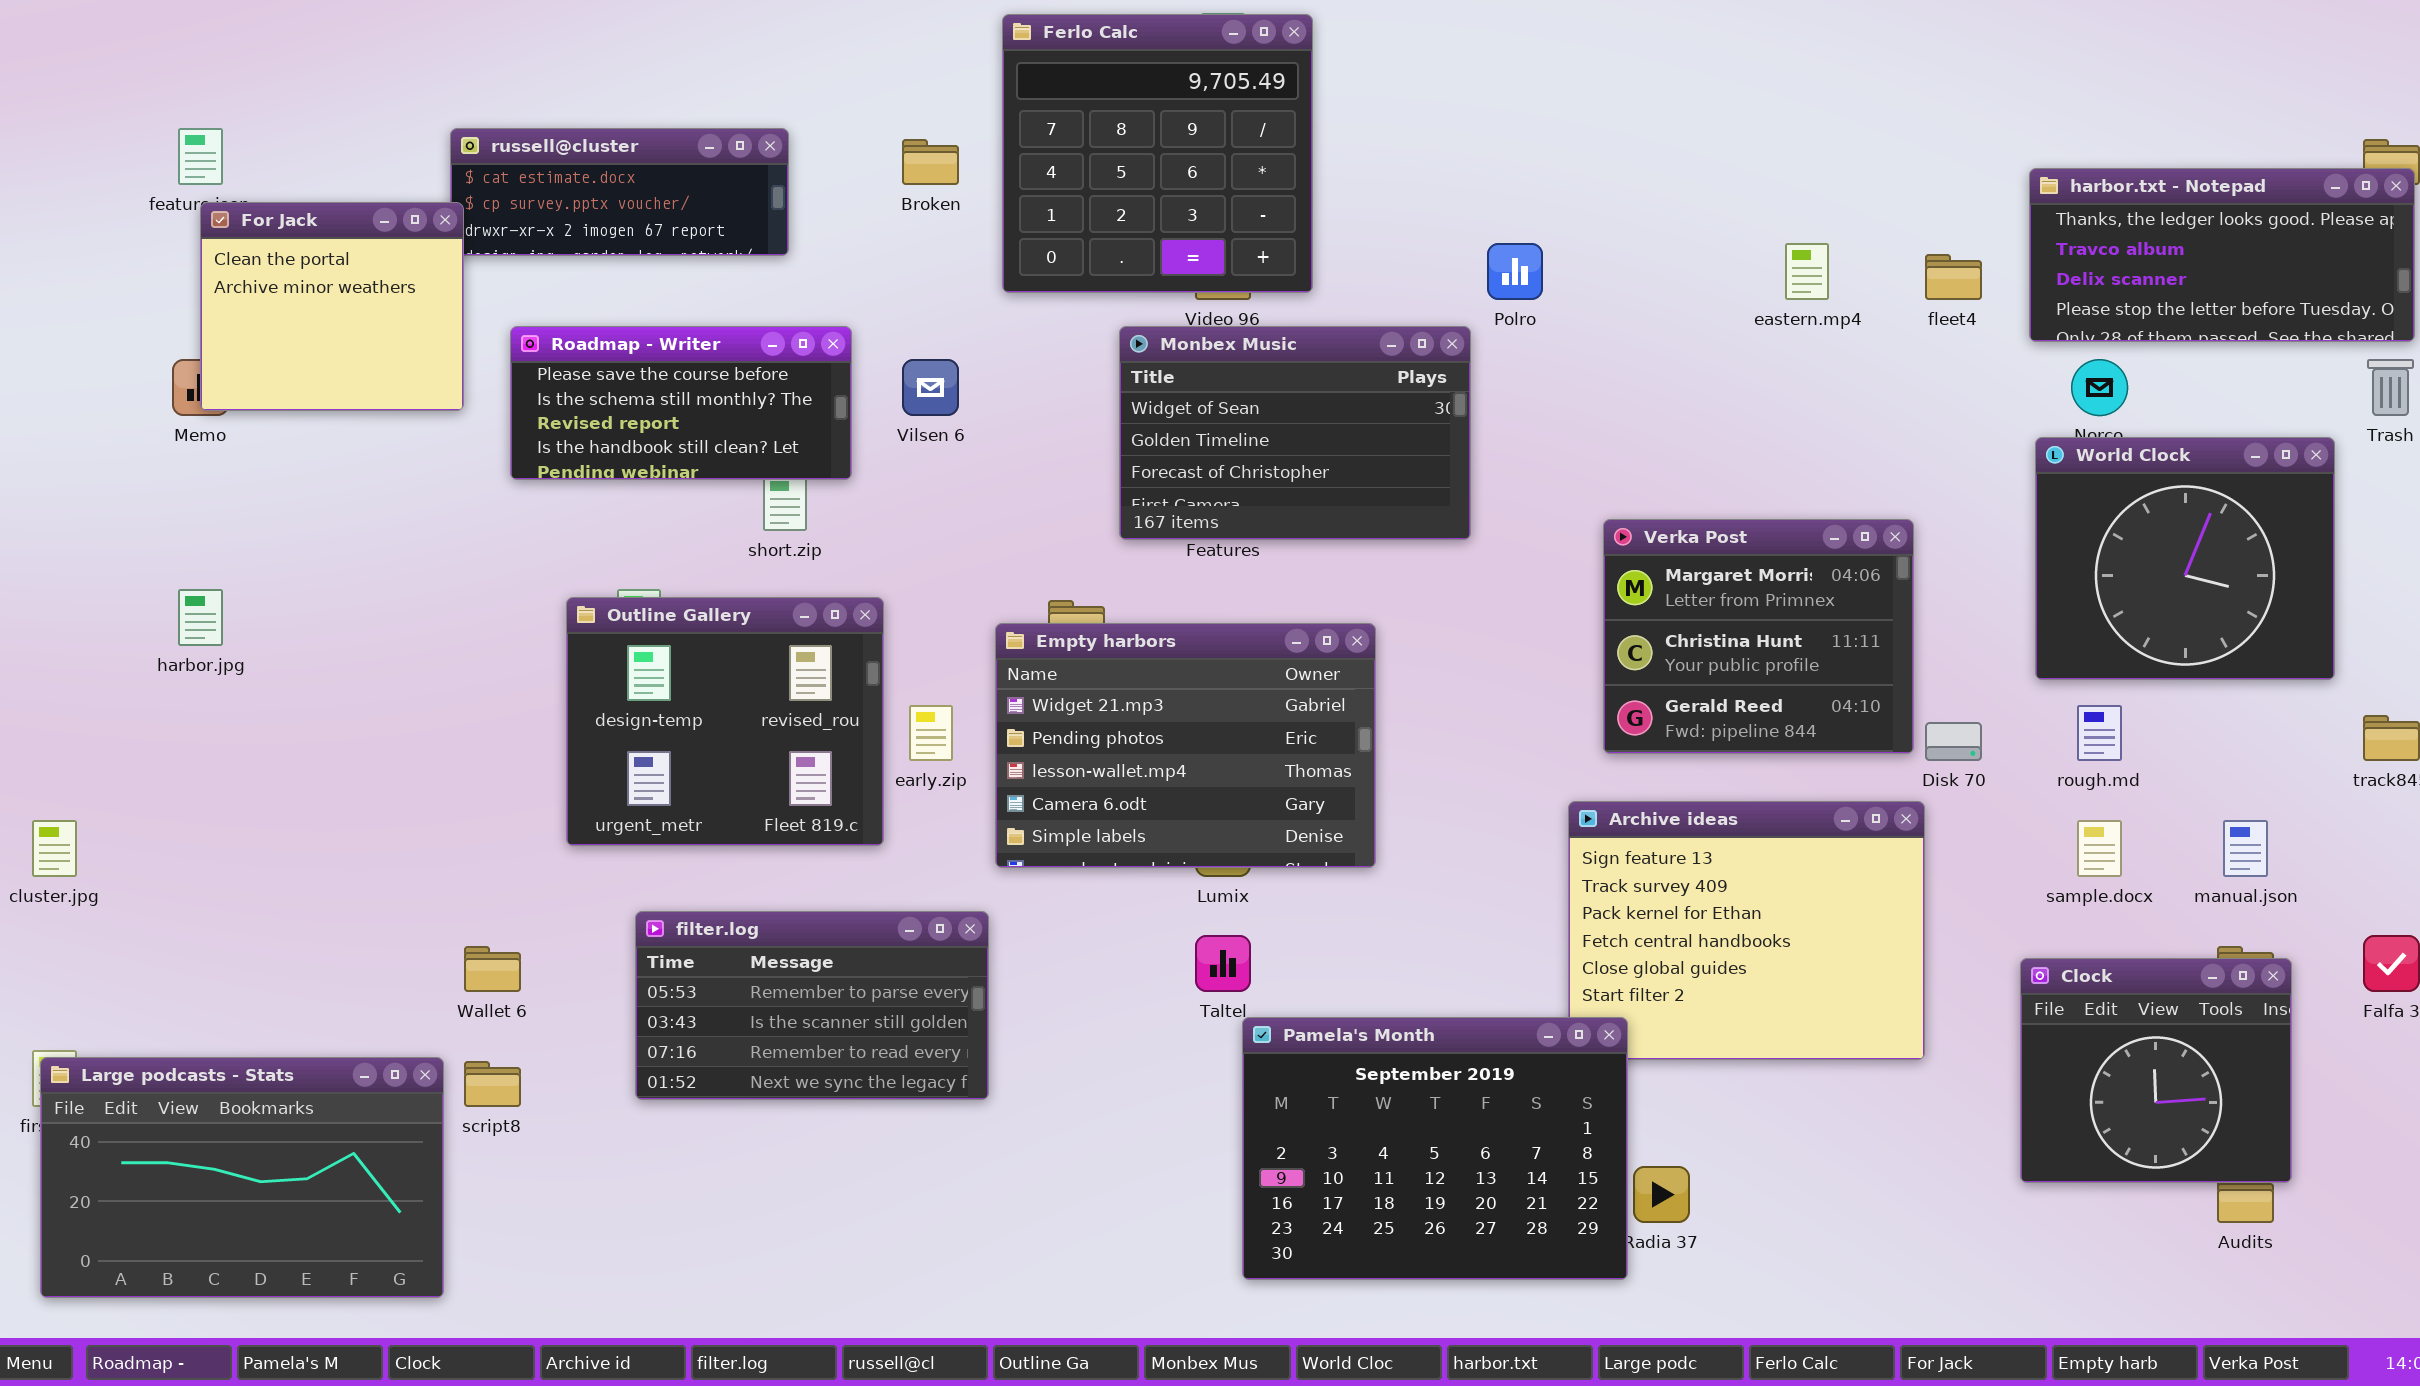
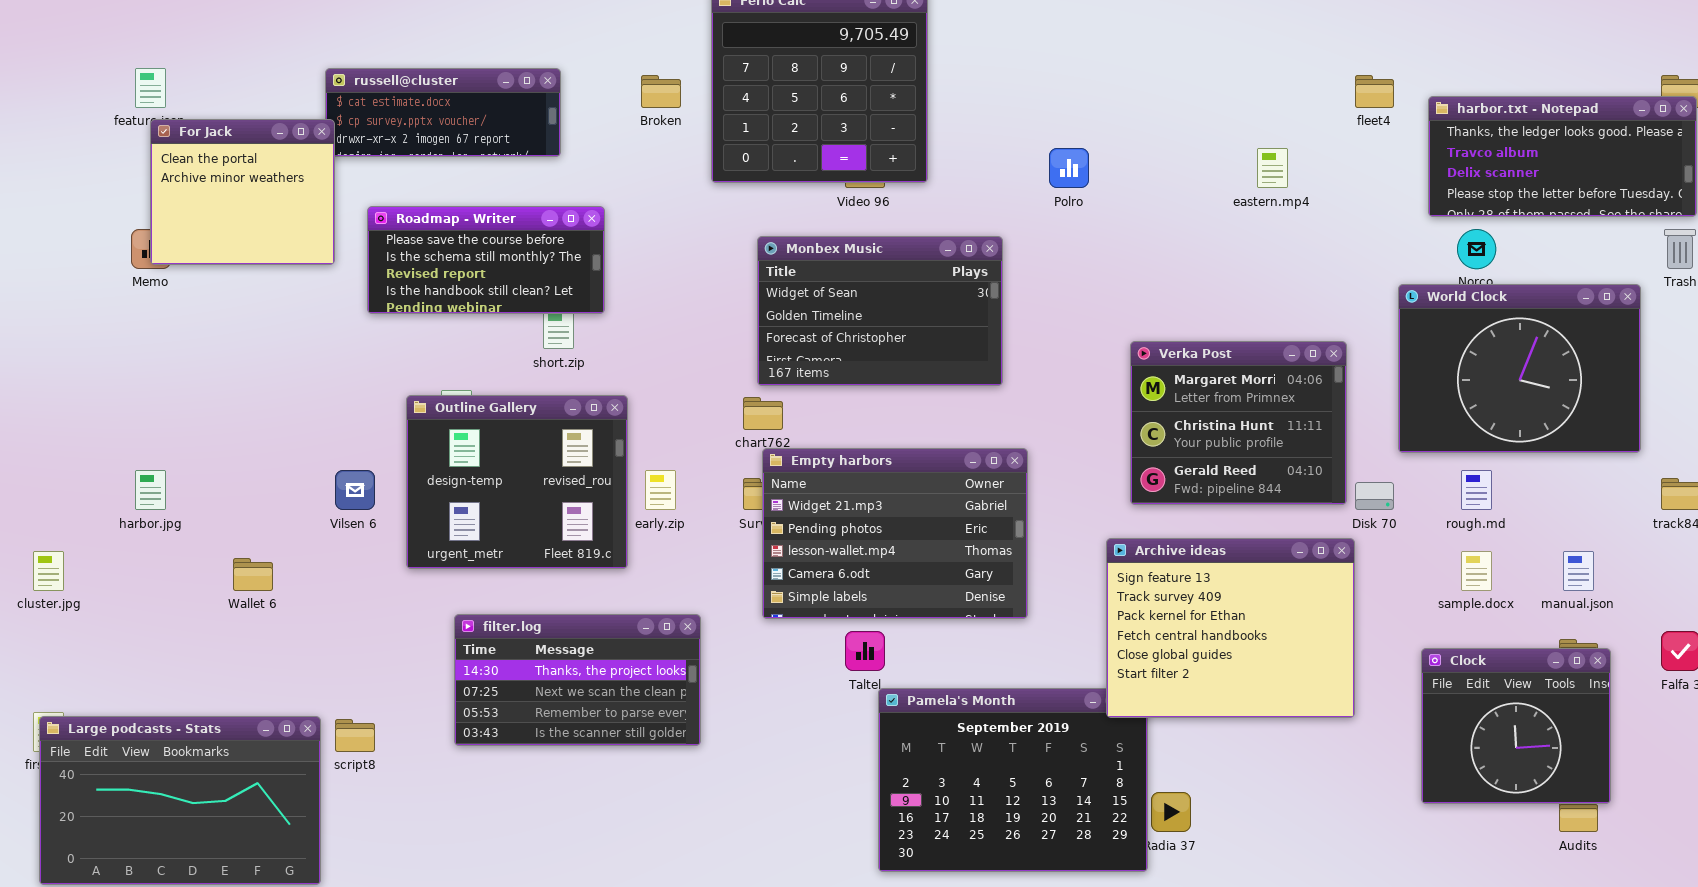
fleet4: [1925,254,1982,300] -> [1355,75,1394,108], moved
Monbex Music: [1119,326,1471,540] -> [757,236,1003,386], moved
Vilsen 6: [902,359,959,416] -> [335,470,375,510], moved
World Clock: [2035,437,2335,680] -> [1398,284,1641,453], resized
harbor.jpg: [178,589,223,646] -> [135,470,166,510], moved
Empty harbors: [995,623,1376,868] -> [762,448,1028,619], moved
Archive ideas: [1568,801,1925,1060] -> [1106,538,1355,718], raised
filter.log: [635,911,989,1100] -> [454,614,701,746], scrolled up 2 rows
Wallet 6: [464,946,521,992] -> [233,558,273,591], moved

